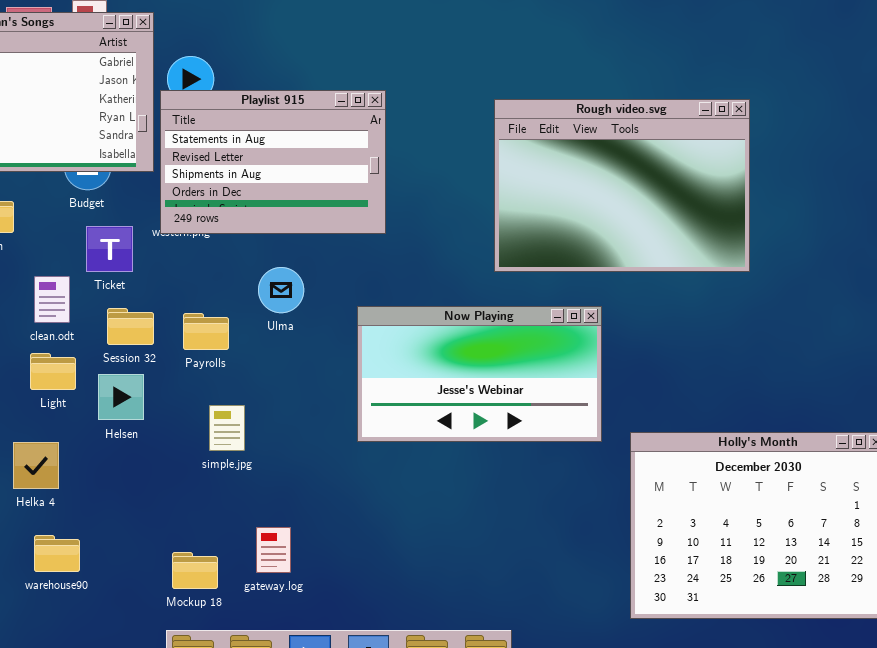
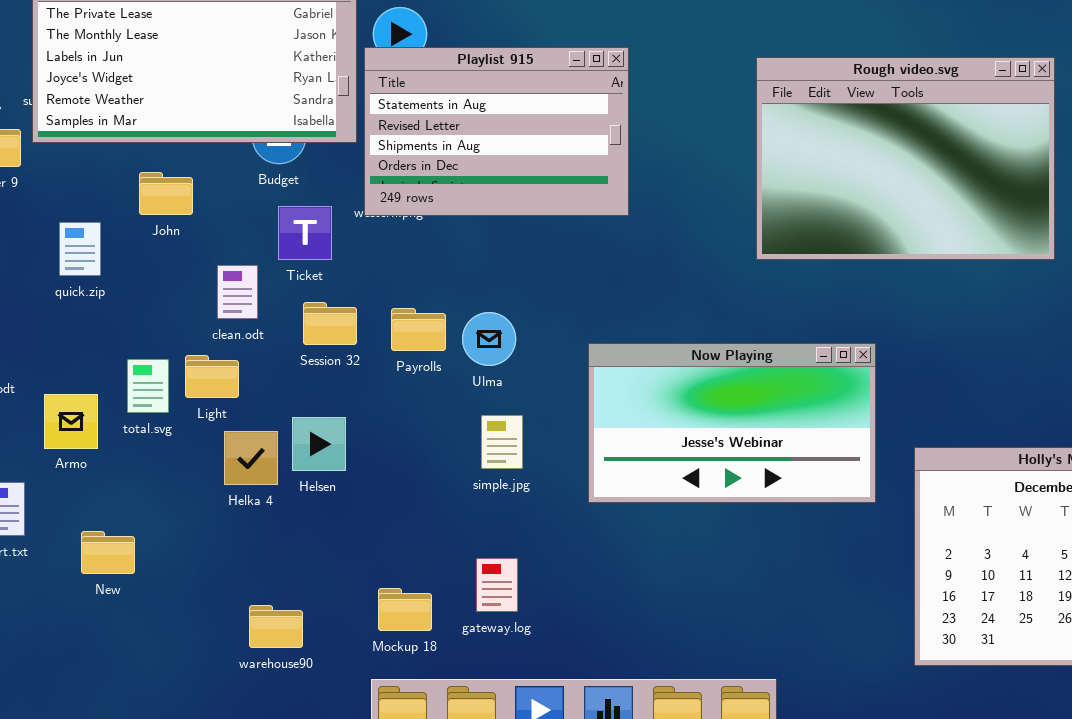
Ulma: [258,267,304,313] -> [462,312,516,366], moved
Now Playing: [357,306,602,442] -> [588,343,876,503], moved
Light: [30,353,76,390] -> [185,355,239,398], moved
Helsen: [98,374,144,420] -> [292,417,346,471], moved
simple.jpg: [209,405,245,451] -> [481,415,523,469], moved
Helka 4: [13,442,59,489] -> [224,431,278,485], moved
warehouse90: [34,535,80,572] -> [249,605,303,648], moved

